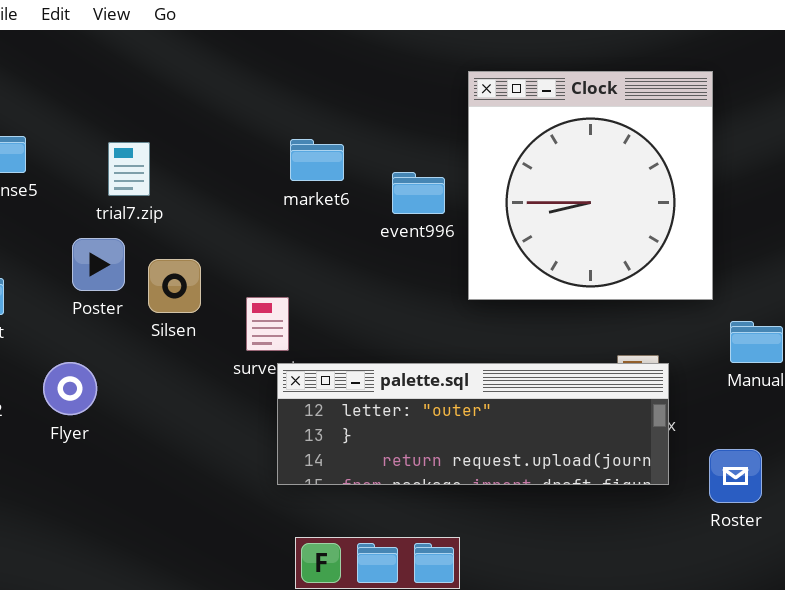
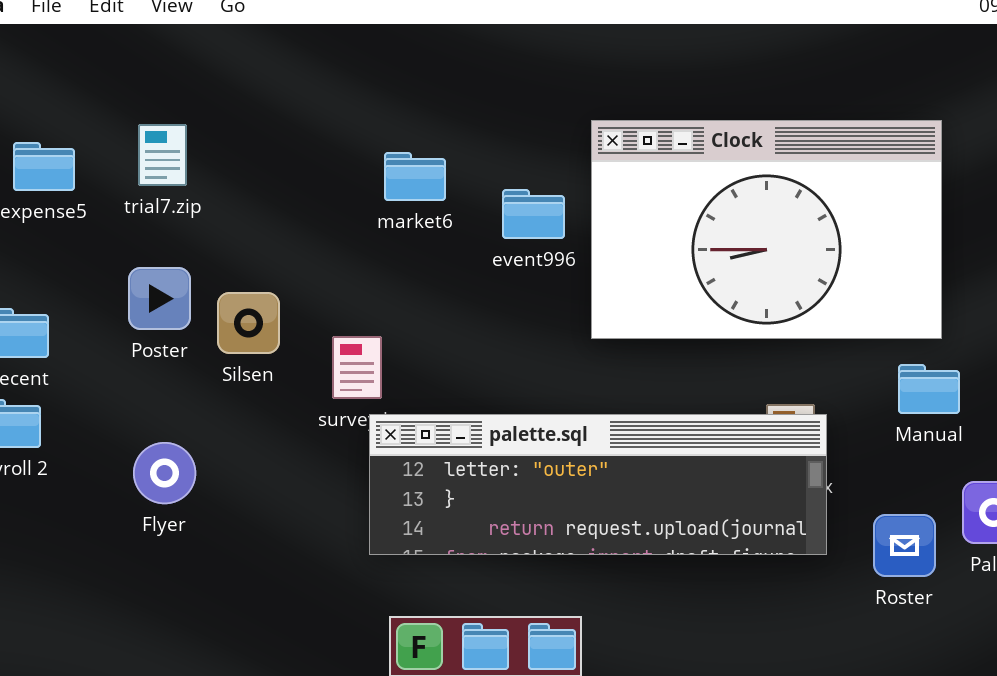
Clock: [468,71,713,300] -> [591,120,942,339], resized
trial7.zip: [108,142,150,196] -> [138,124,187,186], moved
Flyer: [43,362,97,415] -> [133,442,196,504], moved

